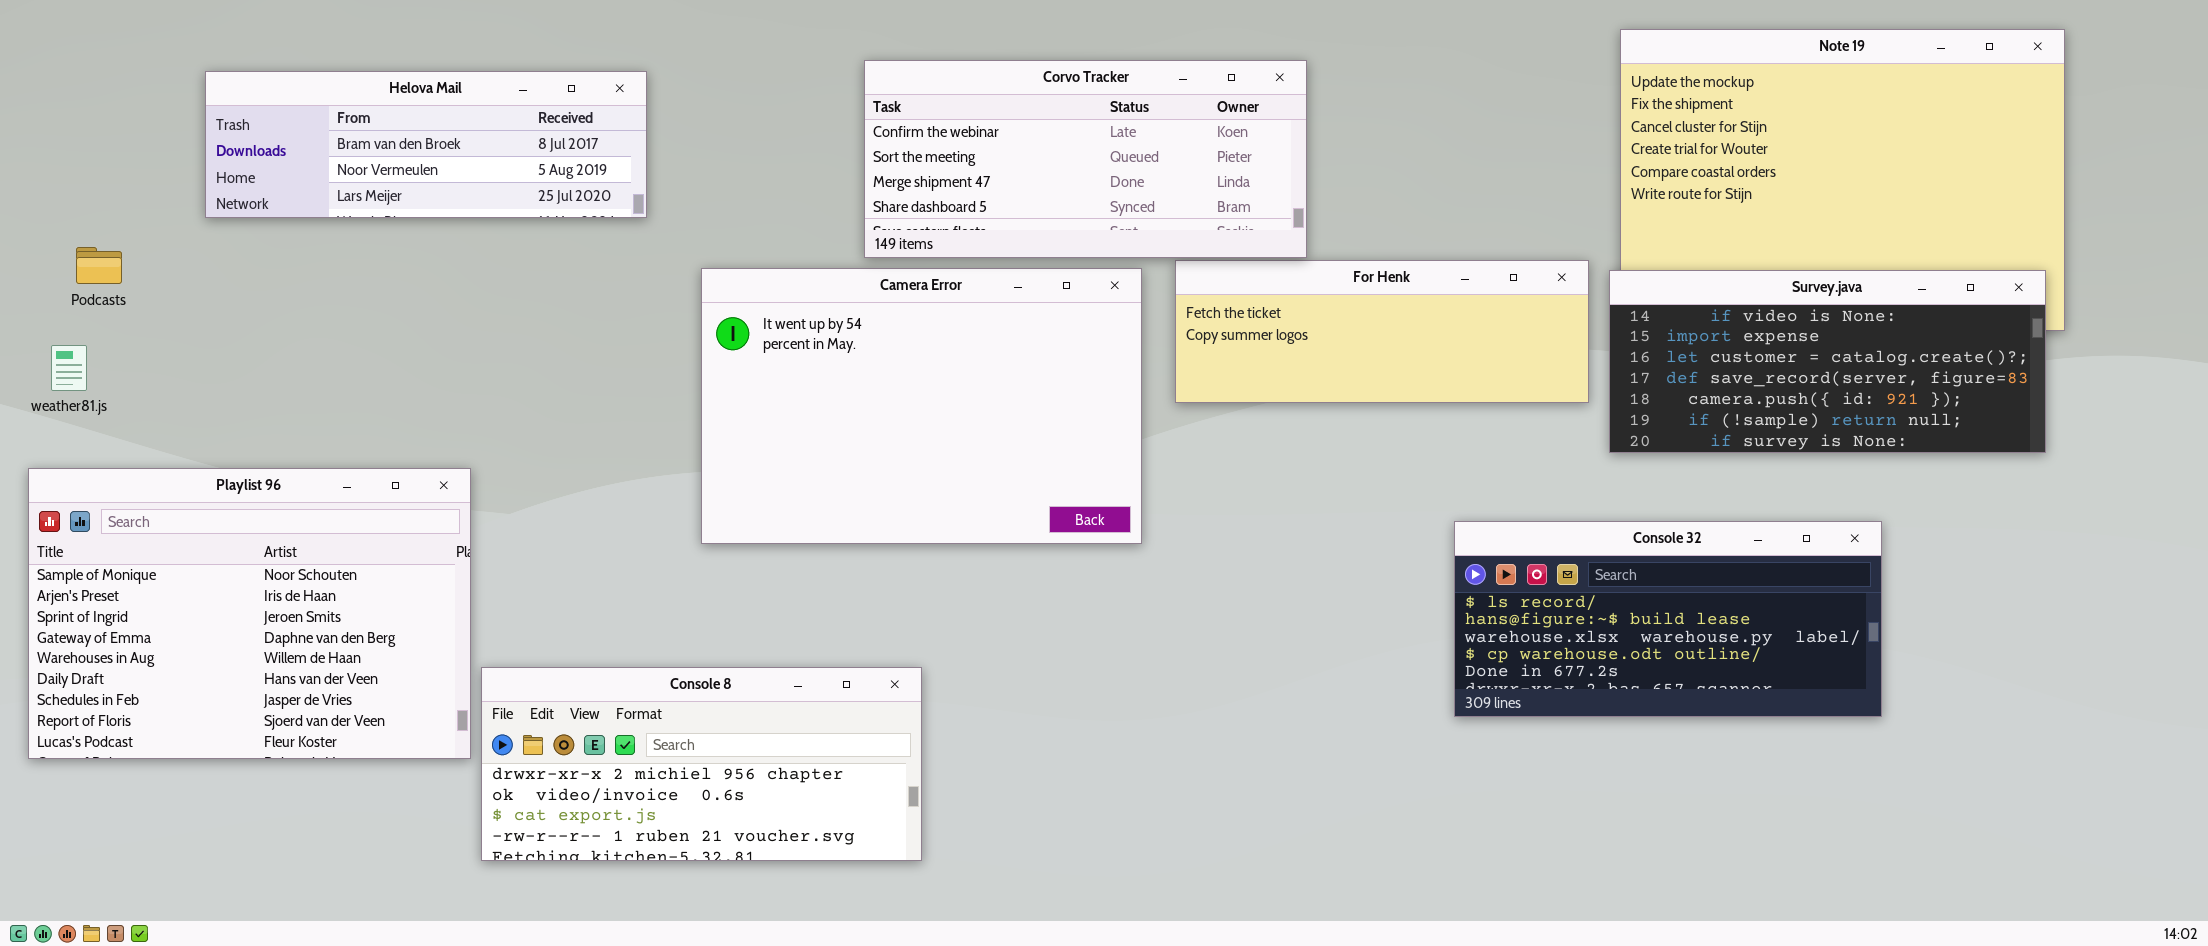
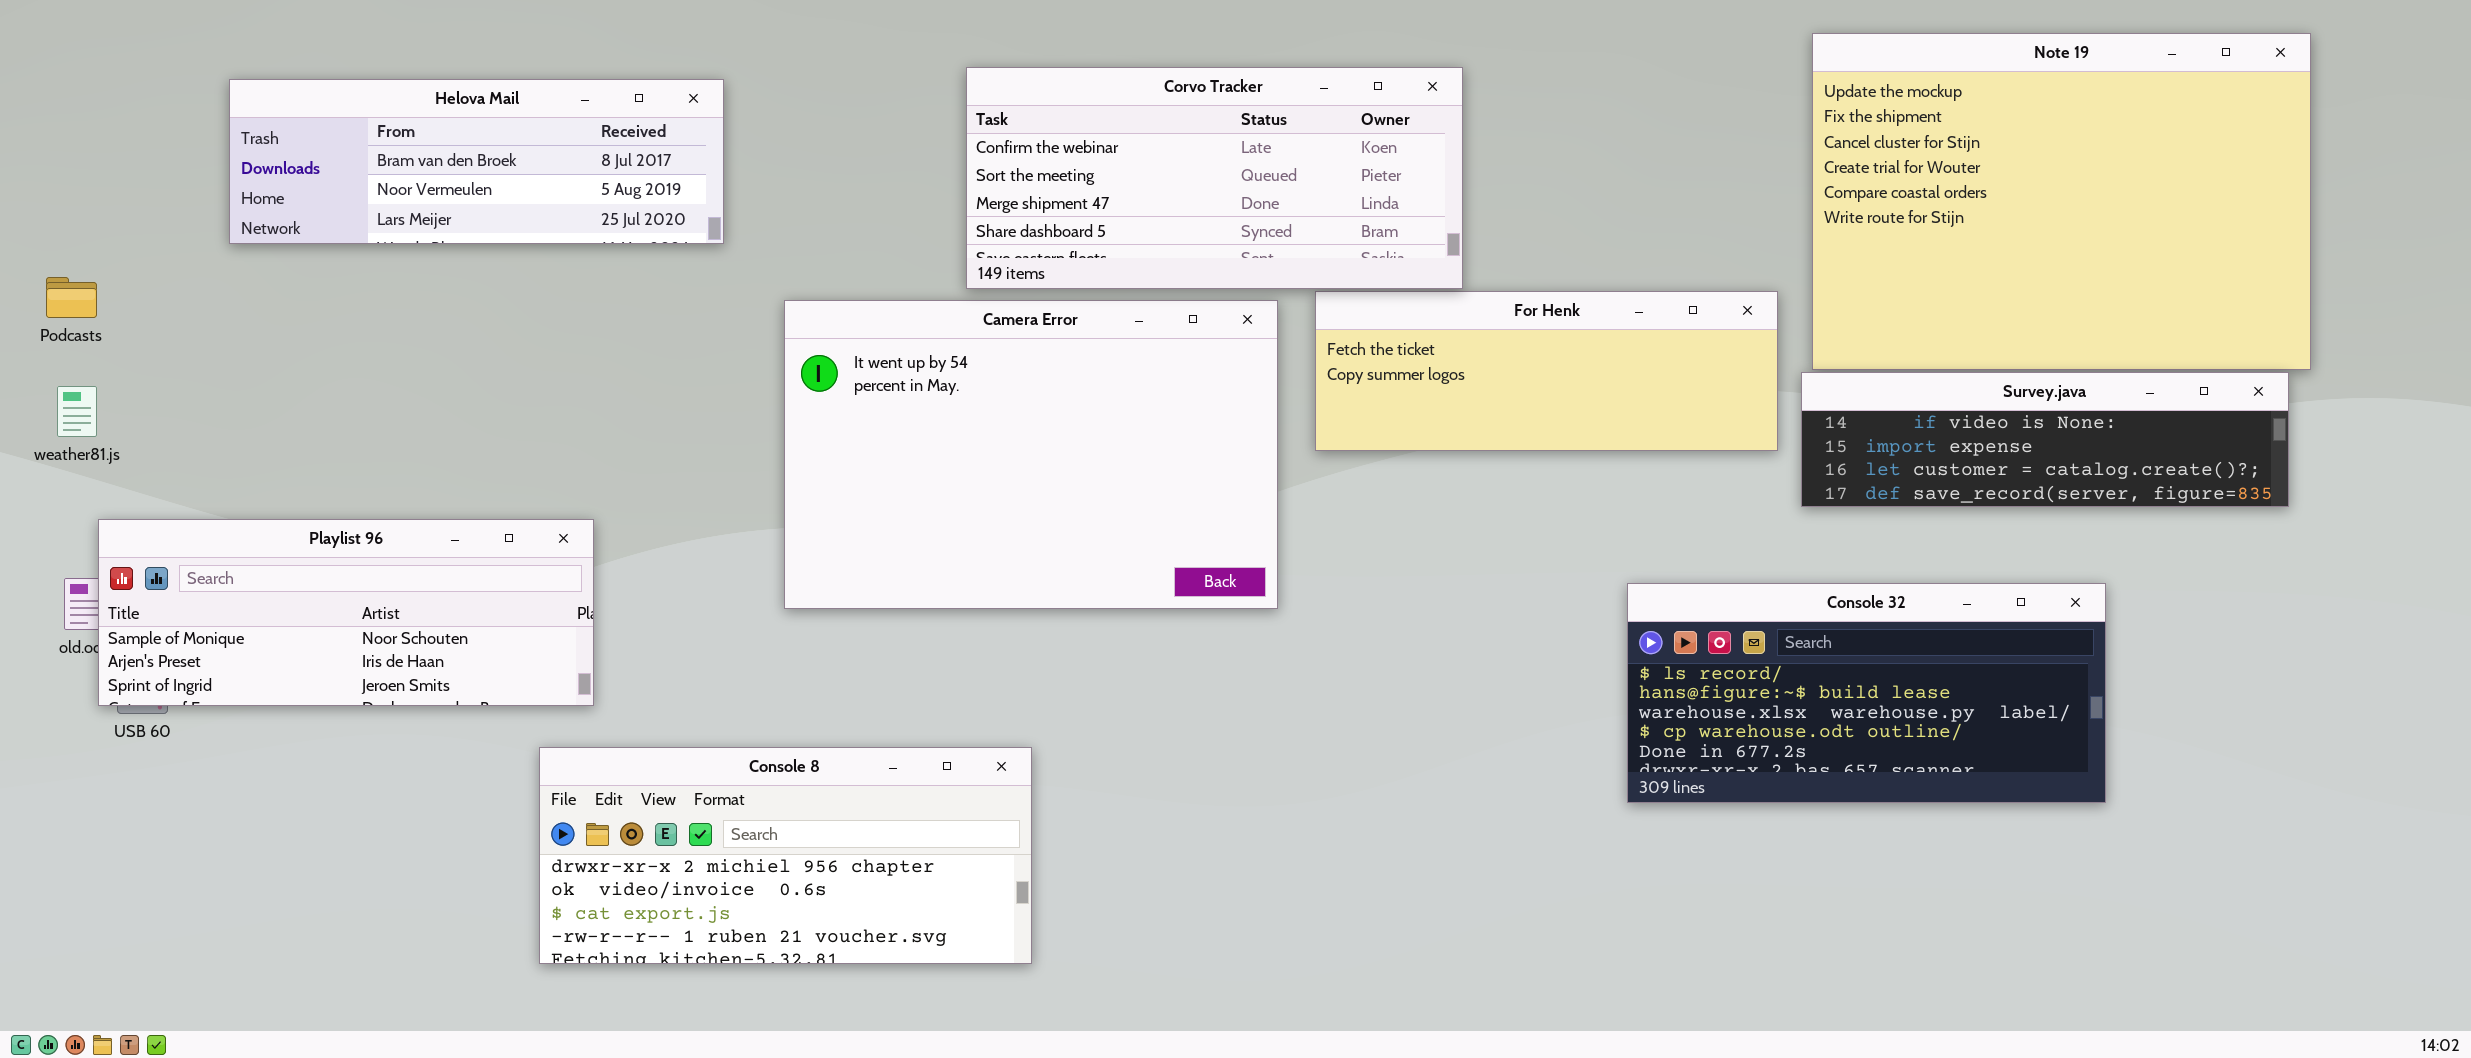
Podcasts: [76,247,122,284] -> [46,277,97,318], moved
Survey.java: [1609,270,2046,453] -> [1801,372,2289,507], resized
Playlist 96: [28,468,471,759] -> [98,519,594,706], moved, resized

